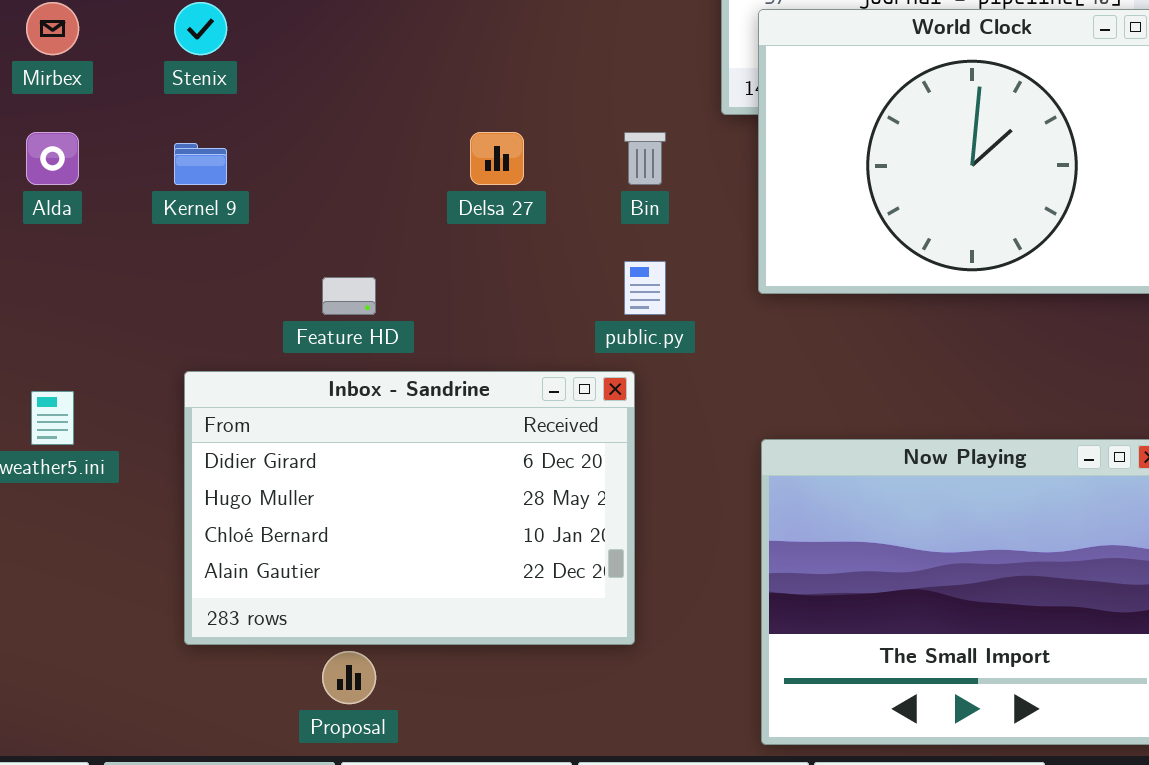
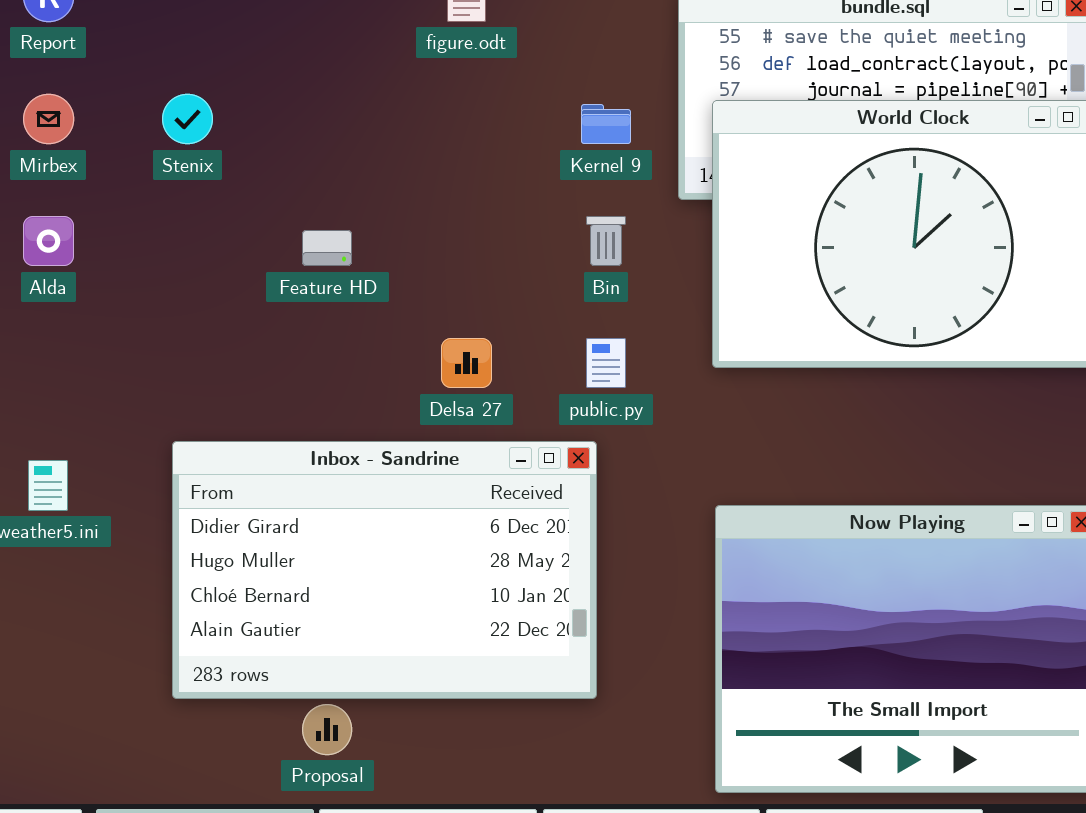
Delsa 27: [470,132,524,185] -> [441,338,492,388], moved
Kernel 9: [174,143,227,185] -> [581,104,631,144], moved
Feature HD: [322,277,376,315] -> [302,230,352,266], moved

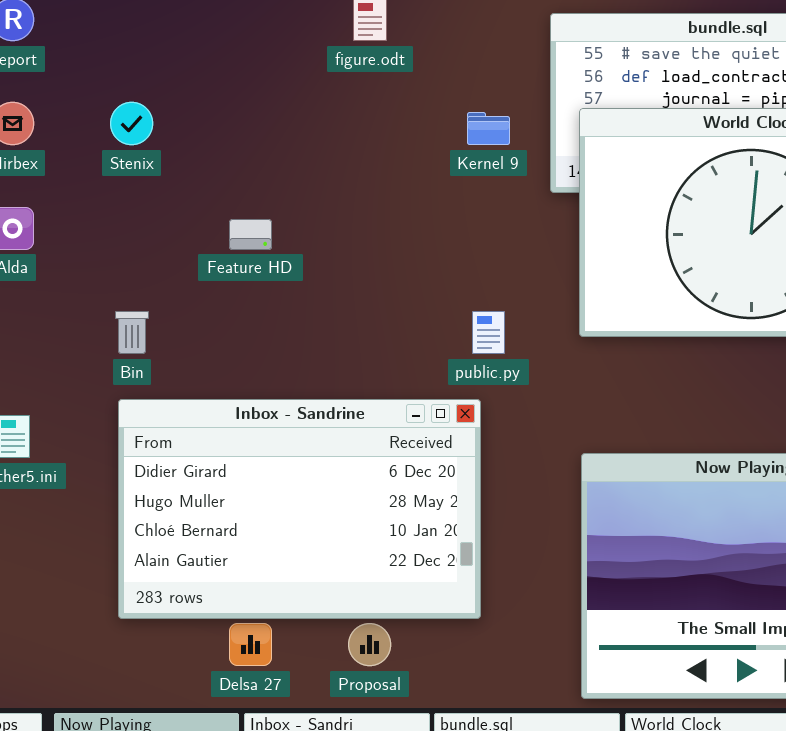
Bin: [586,216,626,266] -> [115,311,149,354], moved
Delsa 27: [441,338,492,388] -> [229,623,272,666], moved
Proposal: [302,704,352,755] -> [348,623,391,666], moved

